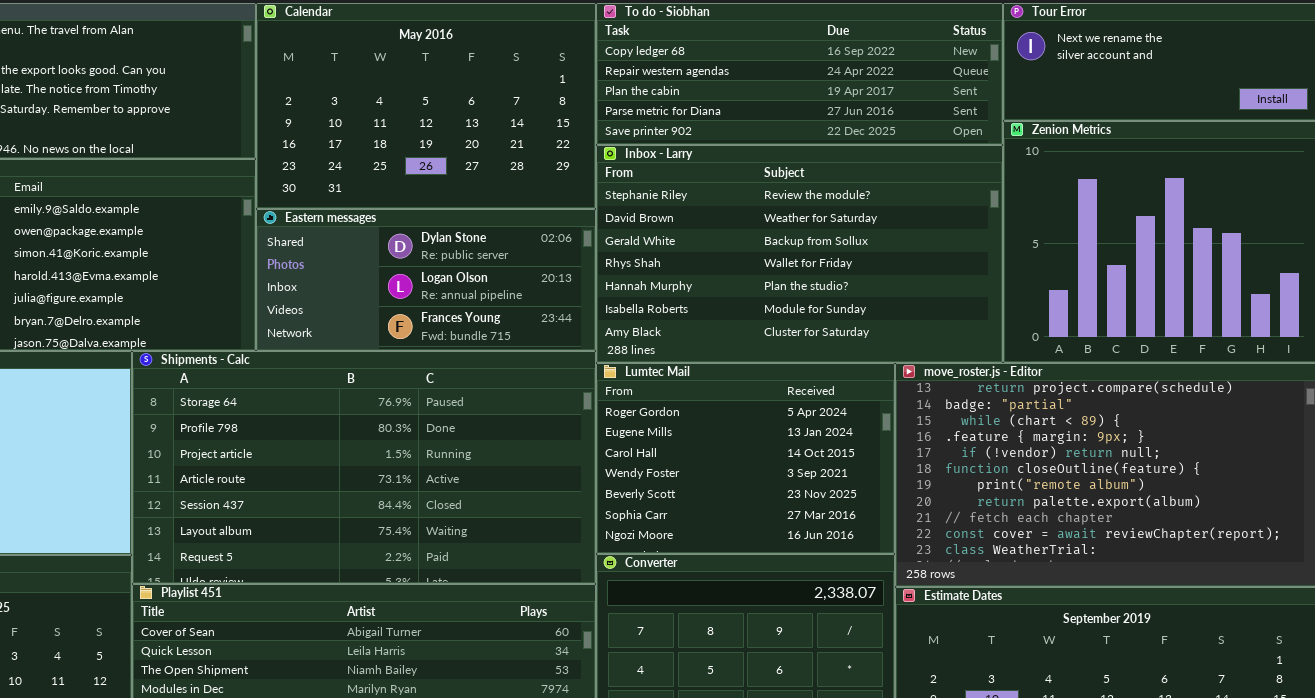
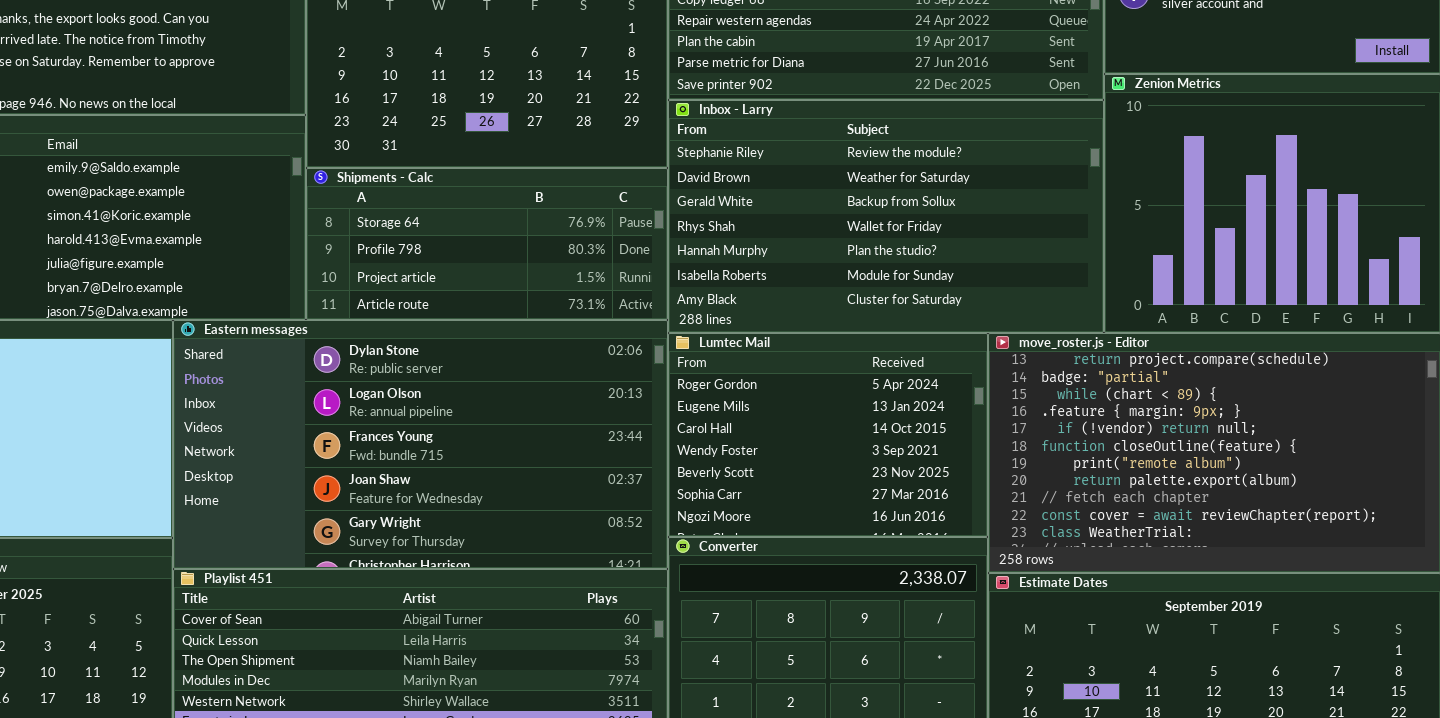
Eastern messages: [256,209,596,351] -> [173,320,668,569], moved, resized
Shipments - Calc: [132,351,596,584] -> [306,168,668,320], moved, resized

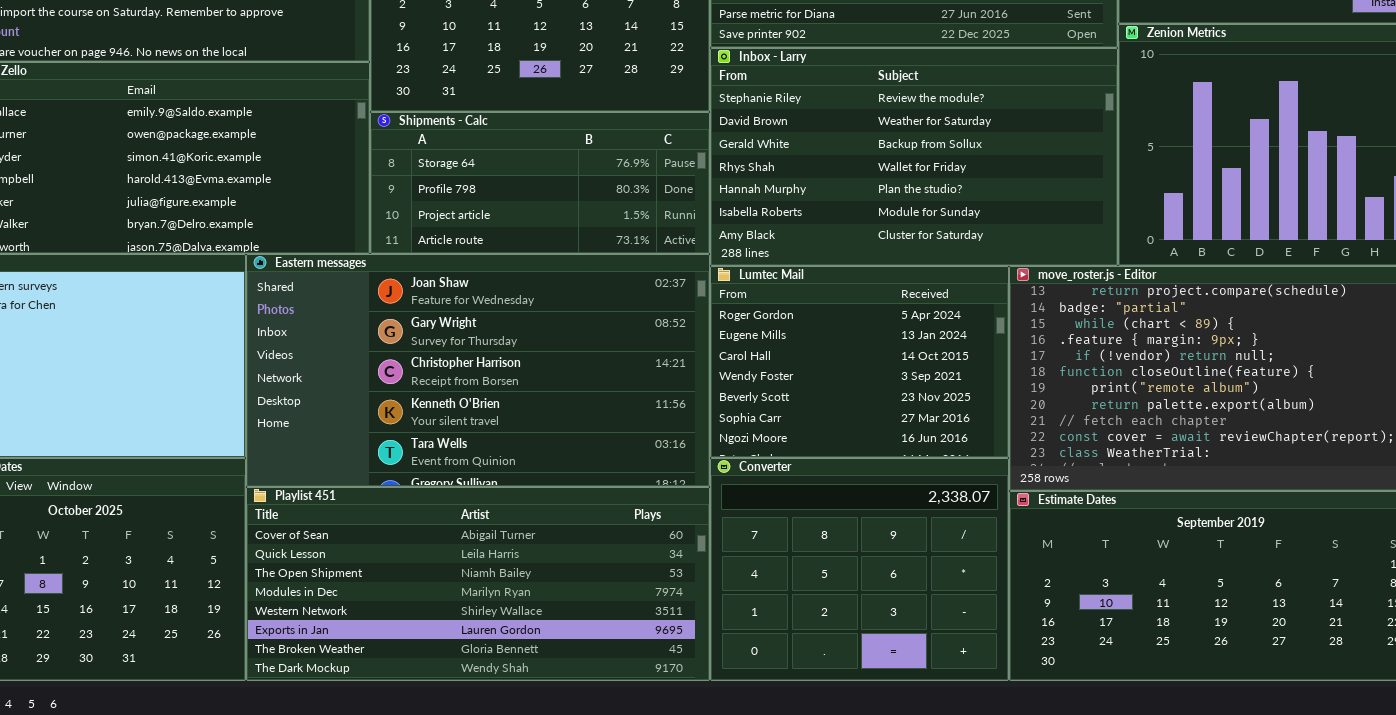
Eastern messages: [173,320,668,569] -> [246,254,710,487], scrolled down 3 rows

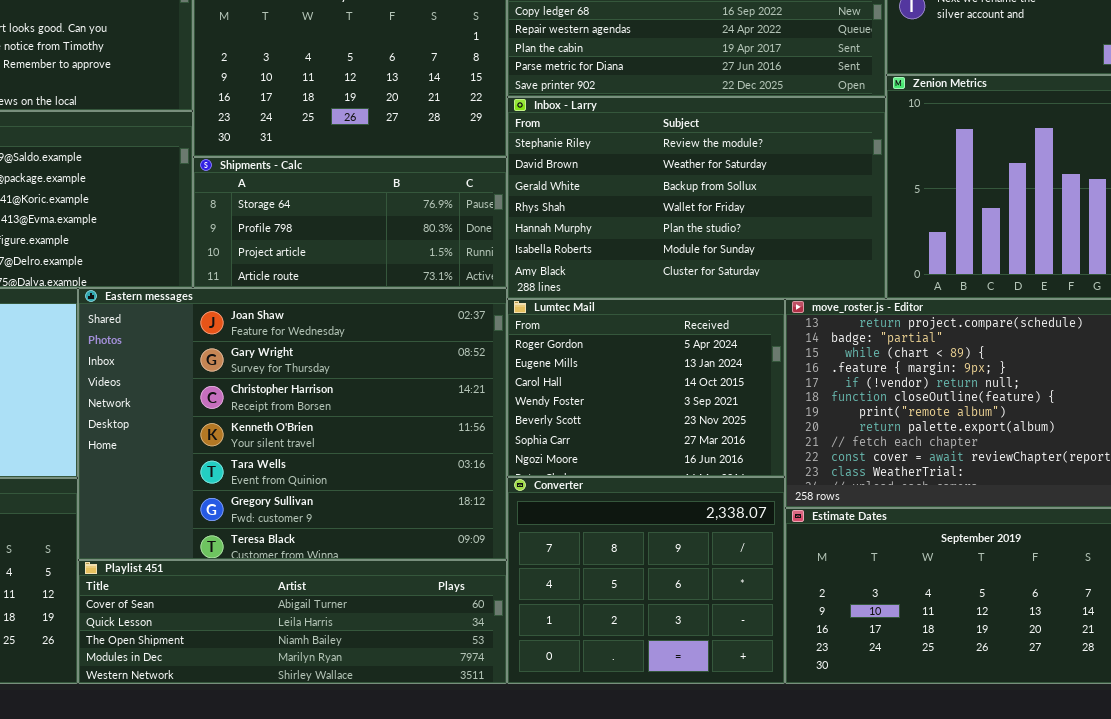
Eastern messages: [246,254,710,487] -> [78,288,507,560], resized
Playlist 451: [246,487,710,681] -> [78,560,507,684], resized

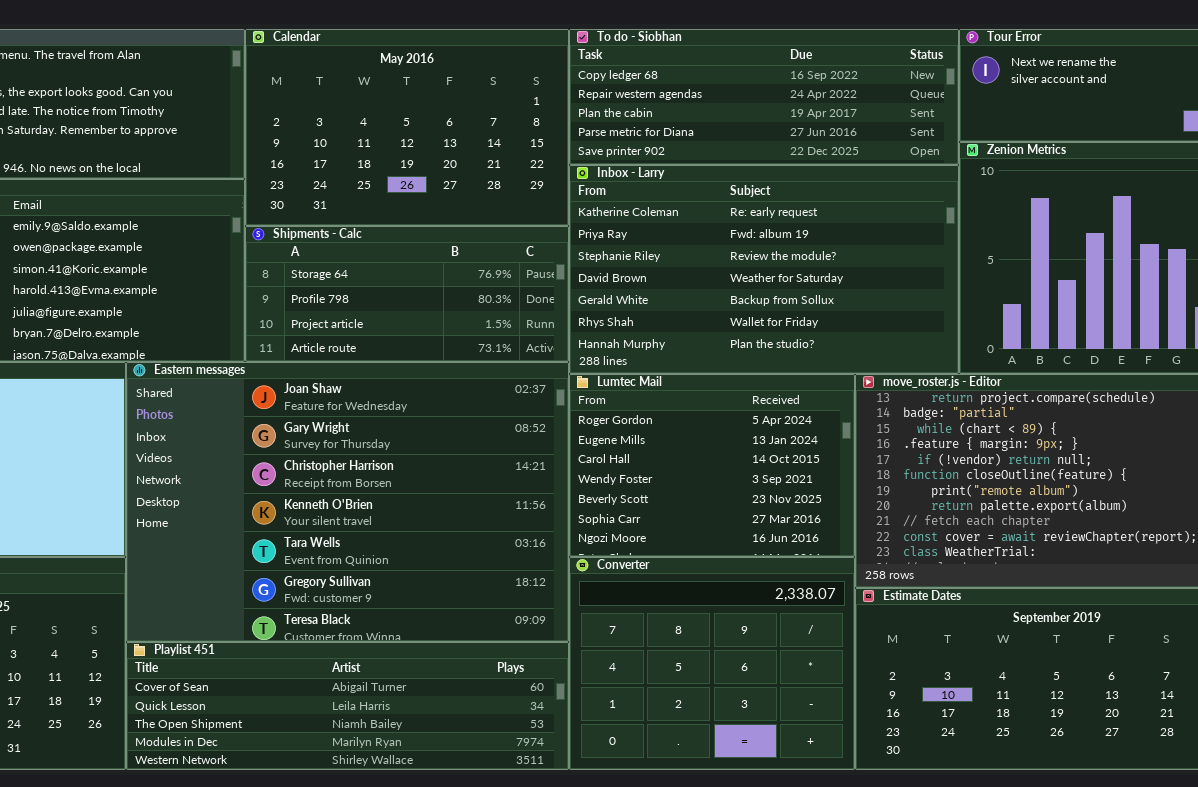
Inbox - Larry: [507,97,886,299] -> [569,165,959,374], scrolled up 2 rows

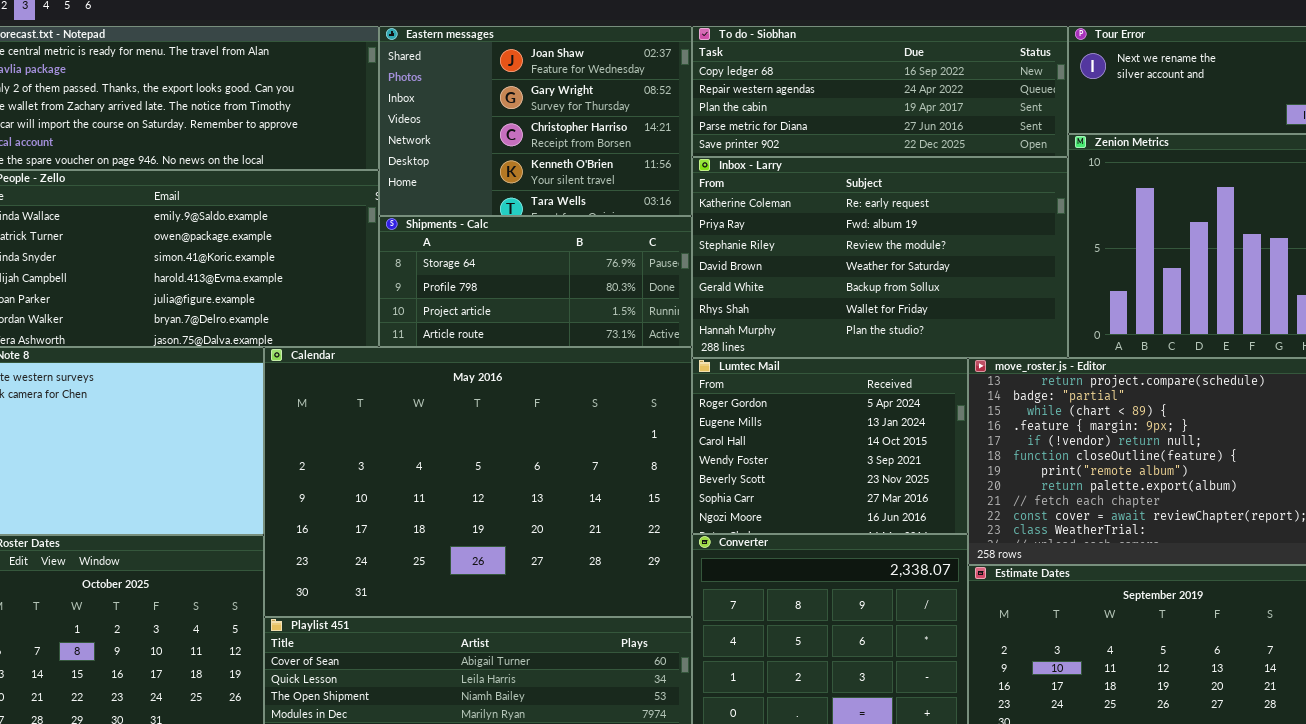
Calendar: [245,29,569,226] -> [264,347,692,617], moved, resized
Eastern messages: [126,362,569,642] -> [379,26,692,216], moved, resized

